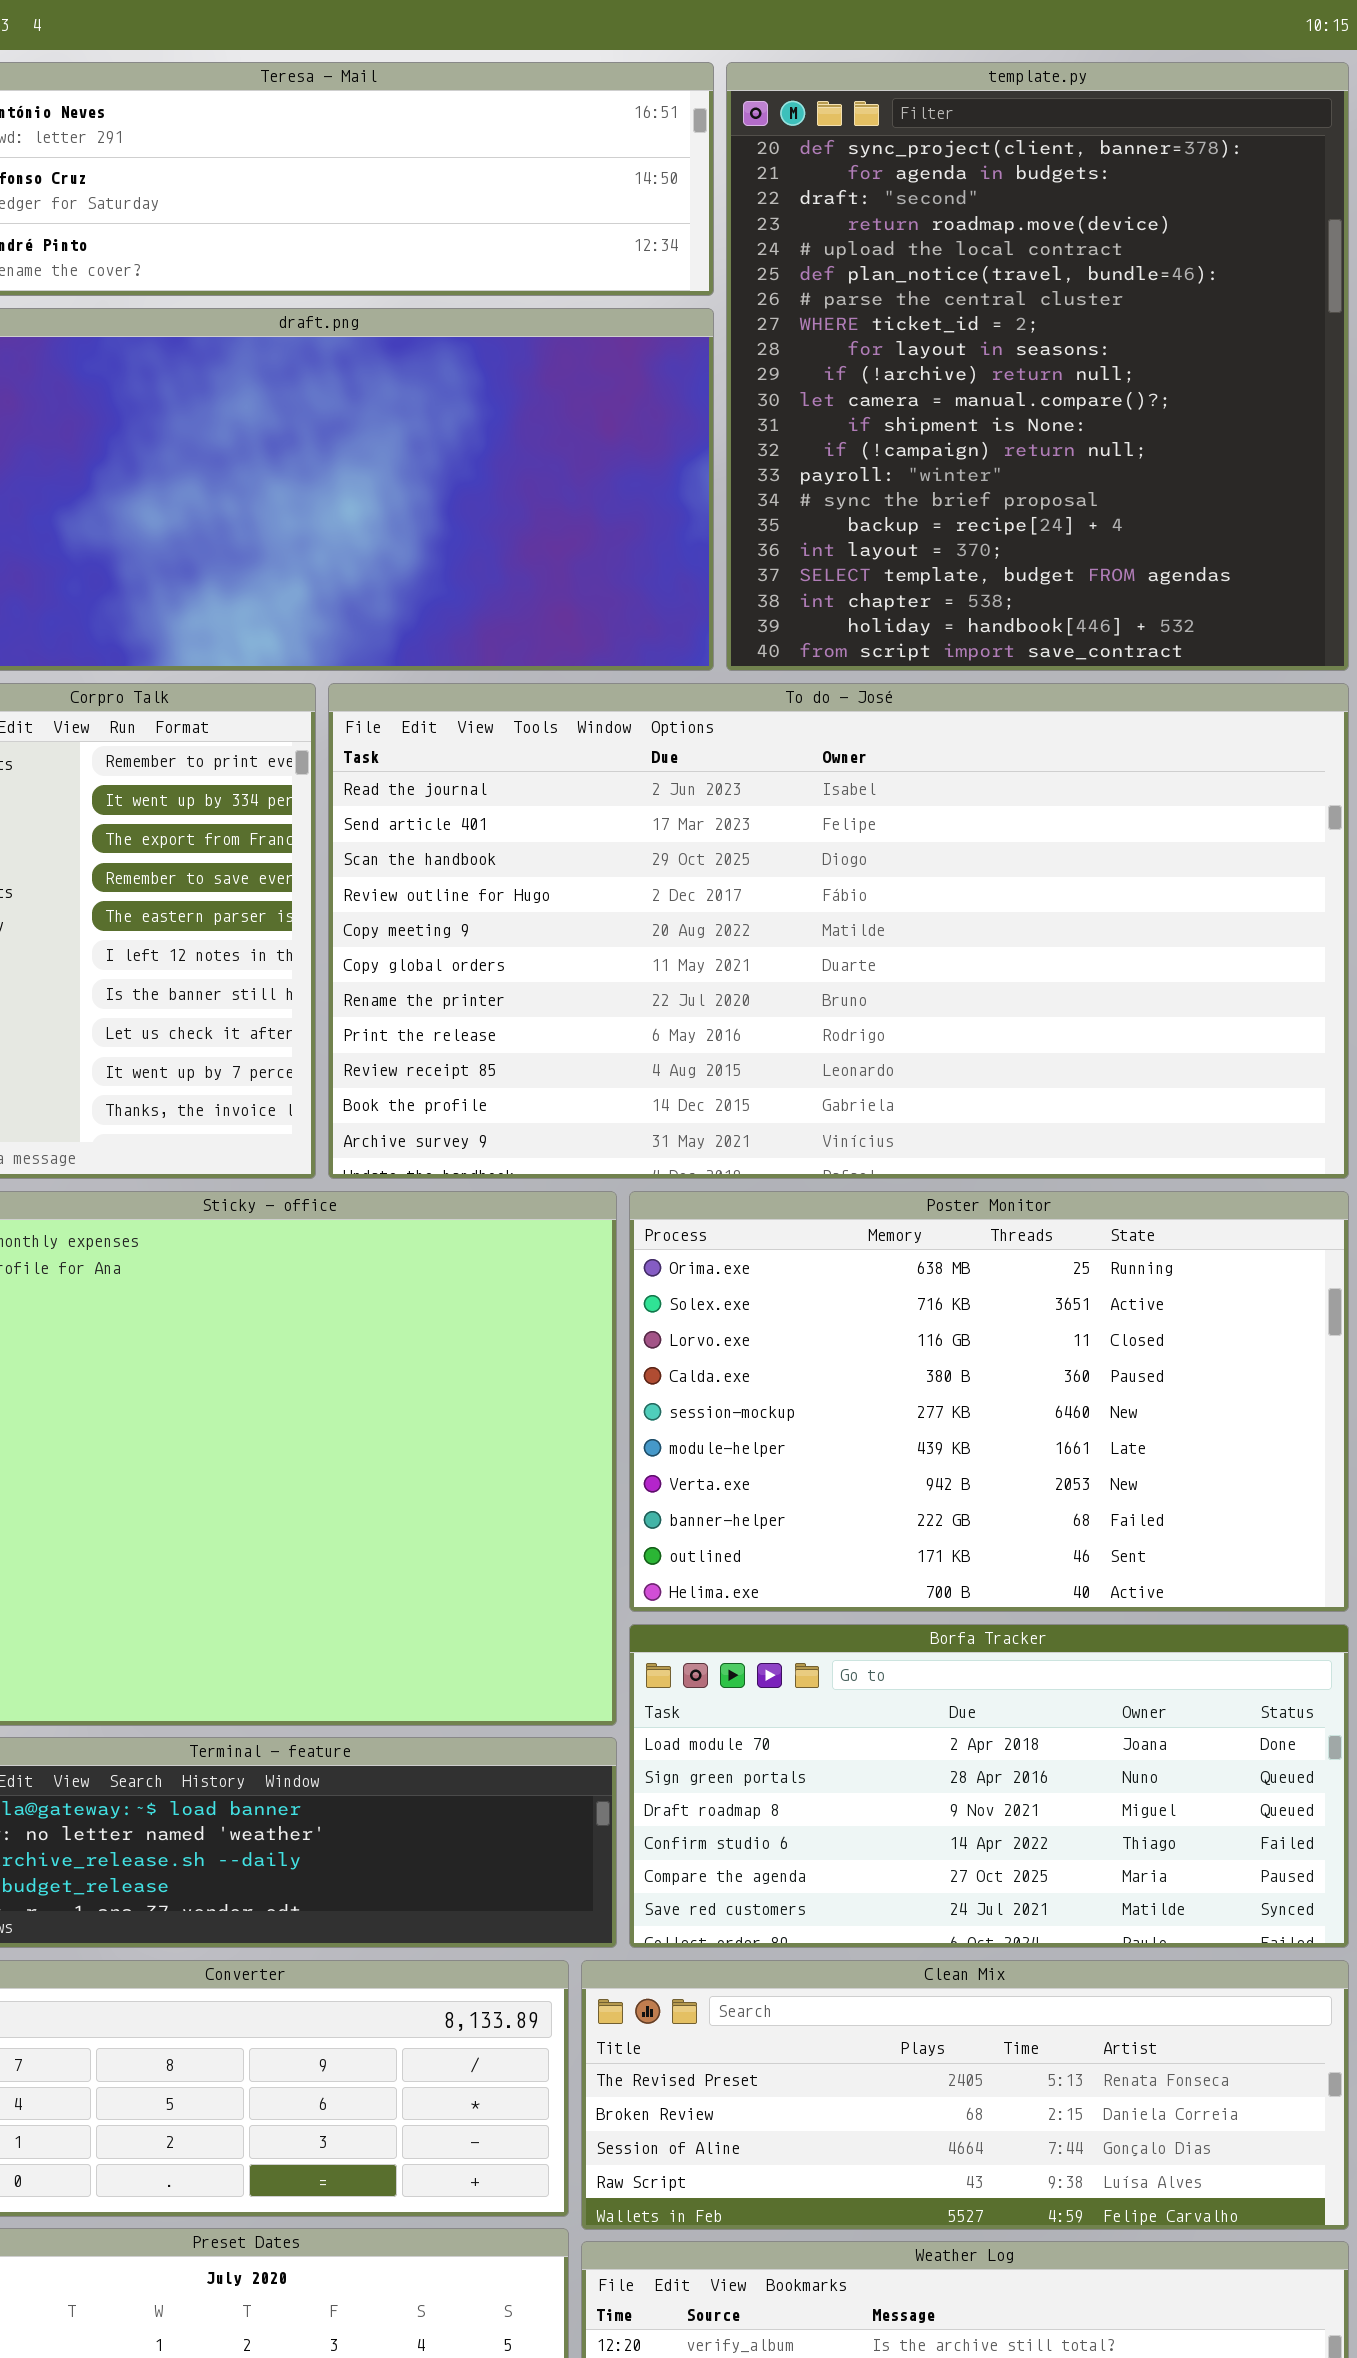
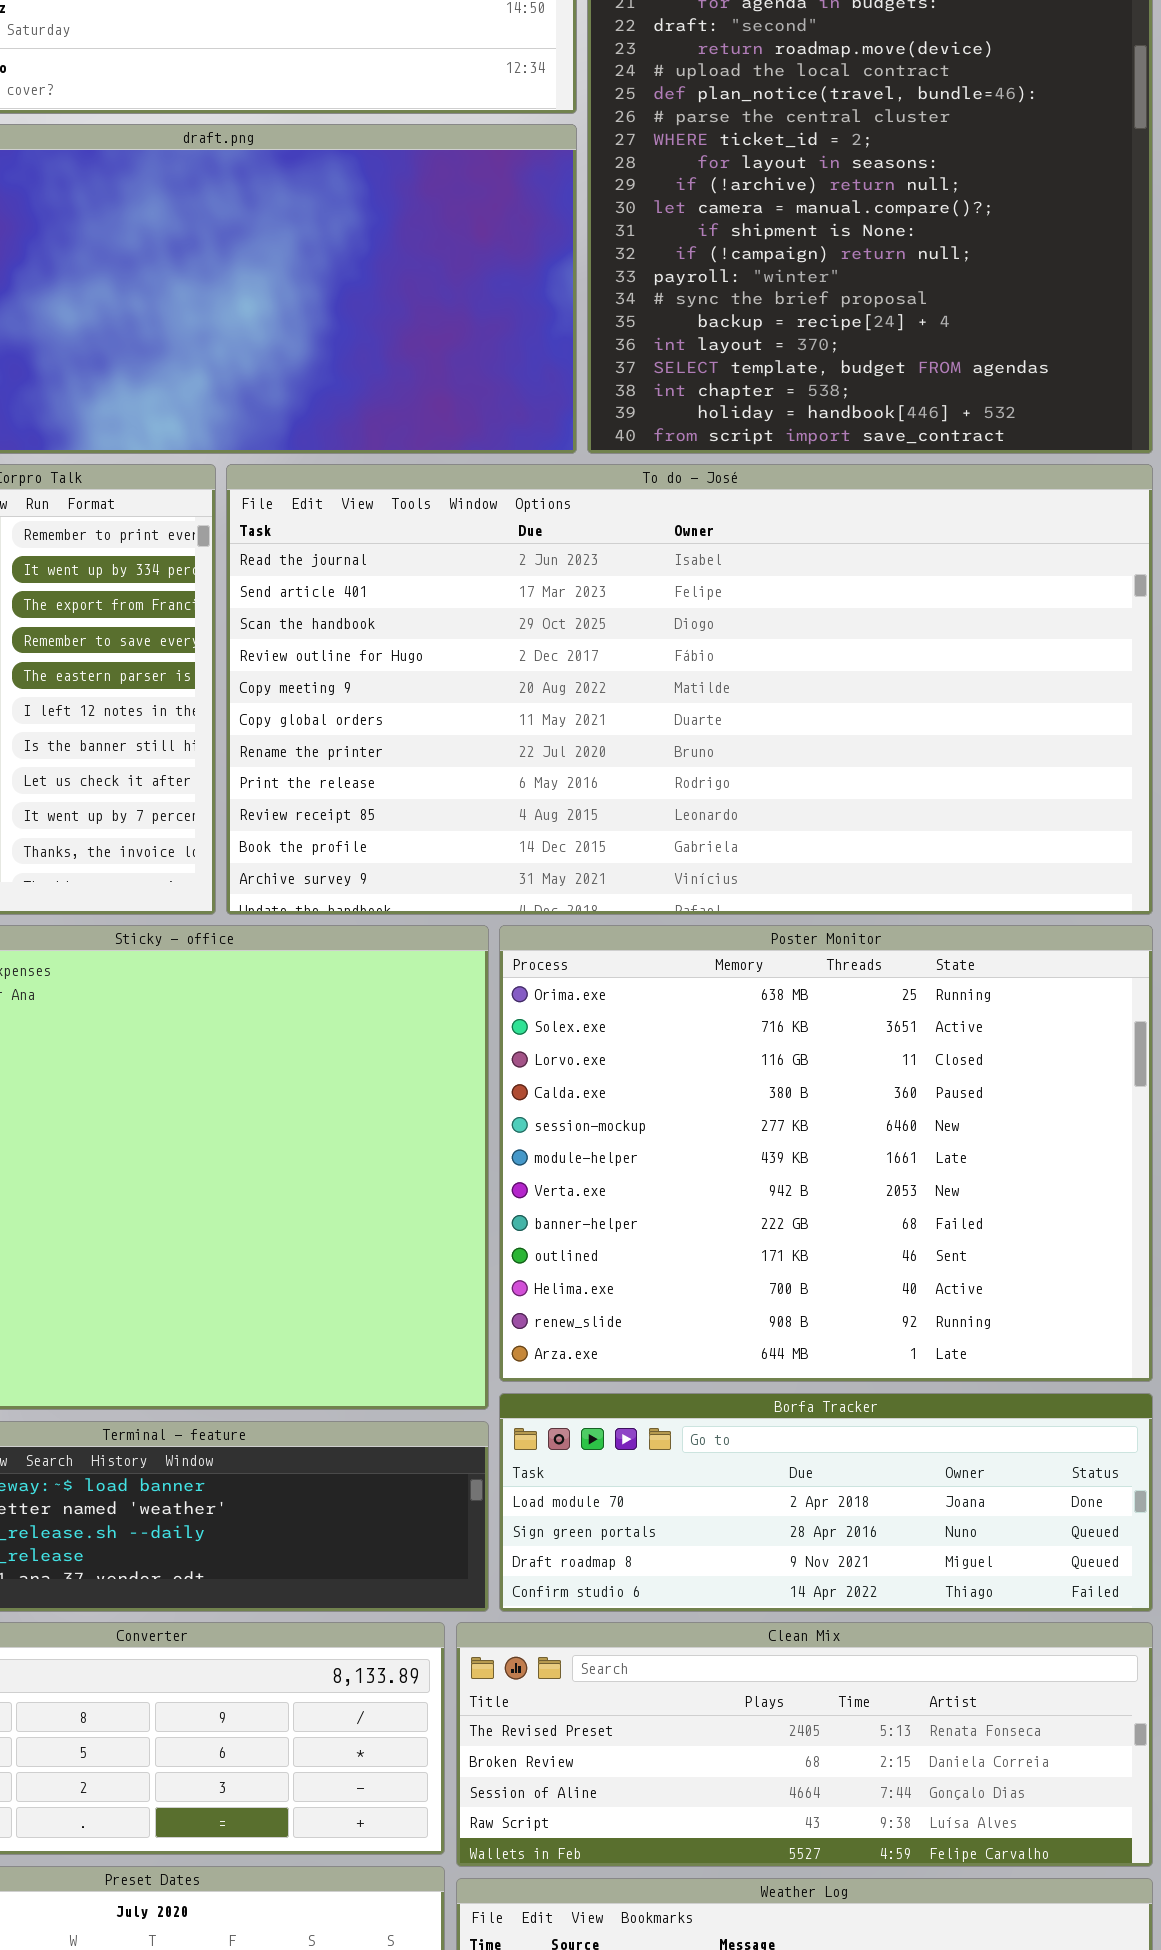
Poster Monitor: [629,1191,1349,1612] -> [499,925,1153,1382], resized
Borfa Tracker: [629,1624,1349,1948] -> [499,1393,1153,1612], resized

